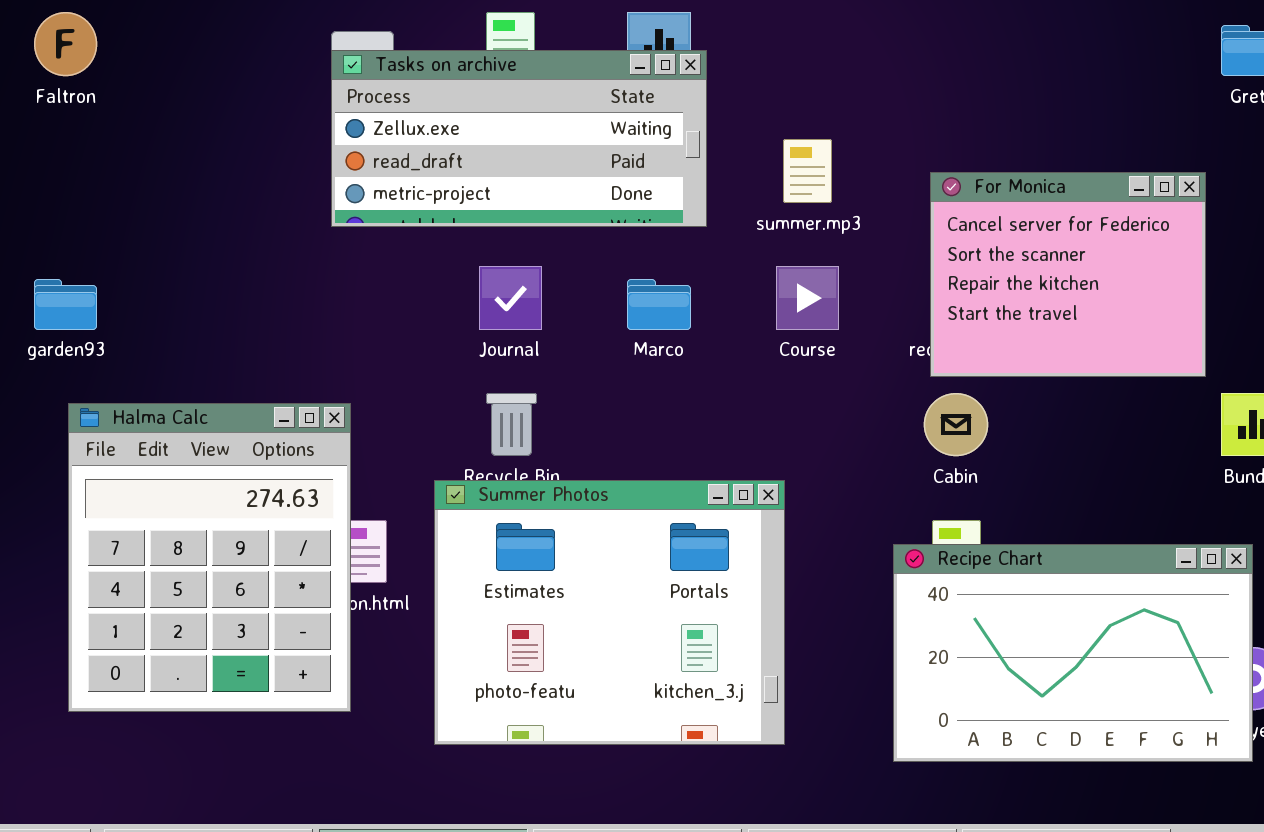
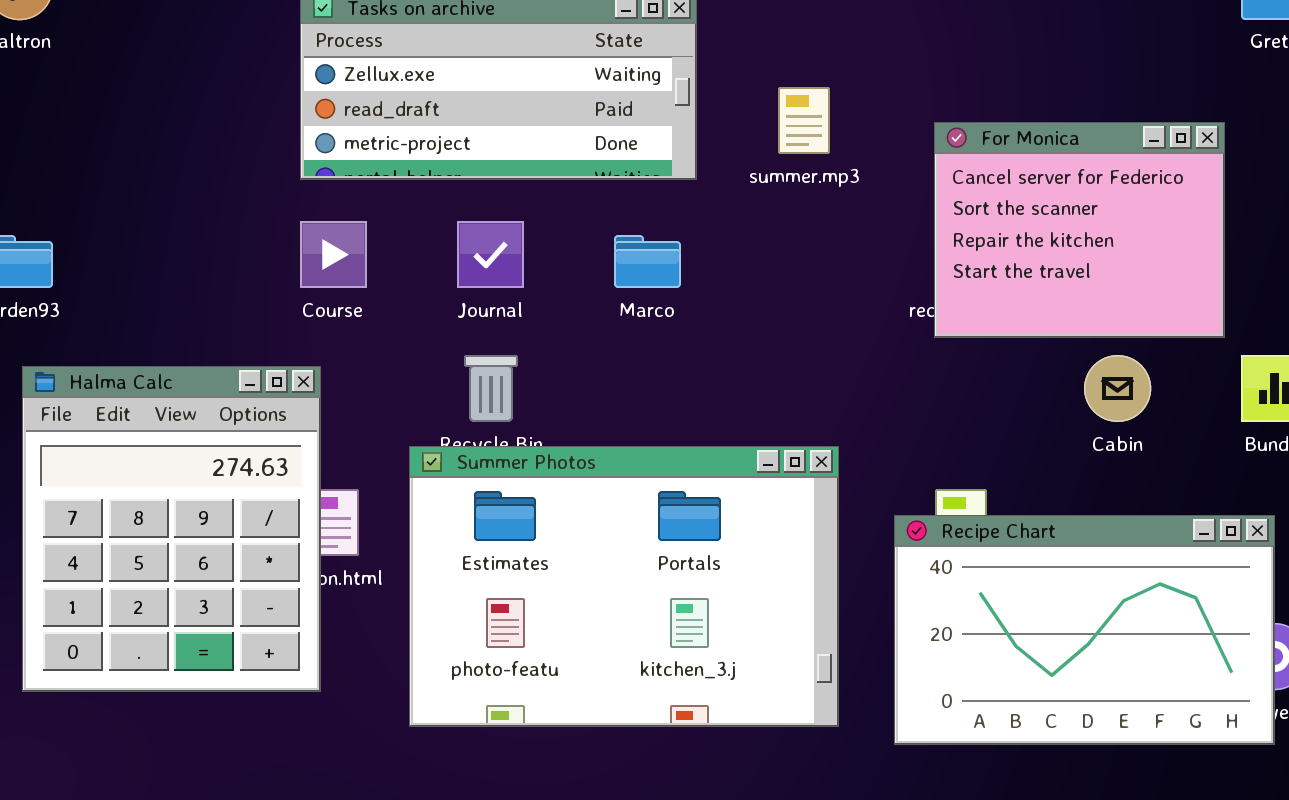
Course: [776,266,839,330] -> [300,221,367,288], moved
Cabin: [924,393,988,456] -> [1084,355,1151,422], moved
Summer Photos: [434,480,785,745] -> [409,446,839,727], resized

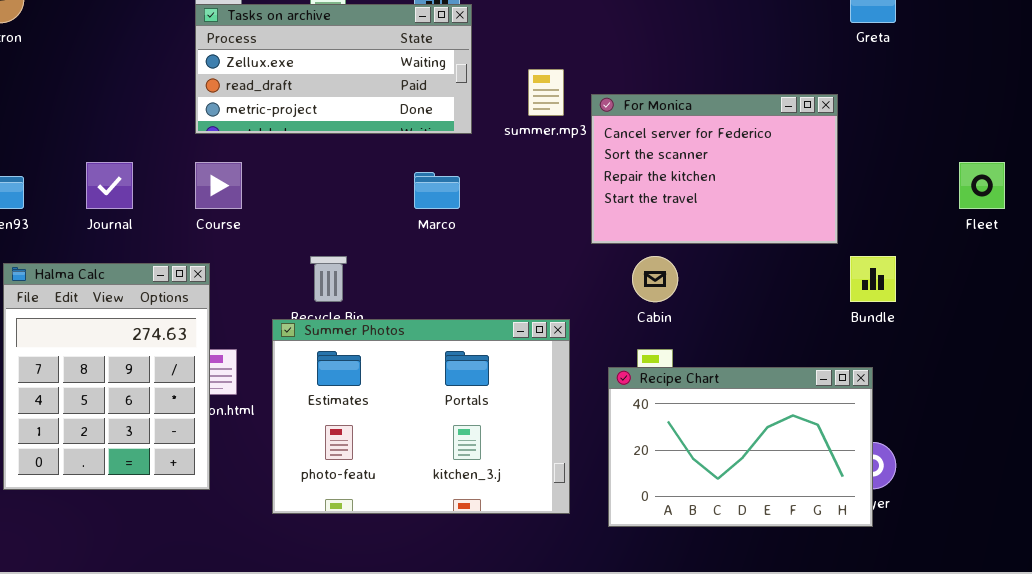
For Monica: [934,122,1225,338] -> [591,94,838,244], resized
Journal: [457,221,524,288] -> [86,162,133,209], moved
Cabin: [1084,355,1151,422] -> [632,256,678,302], moved

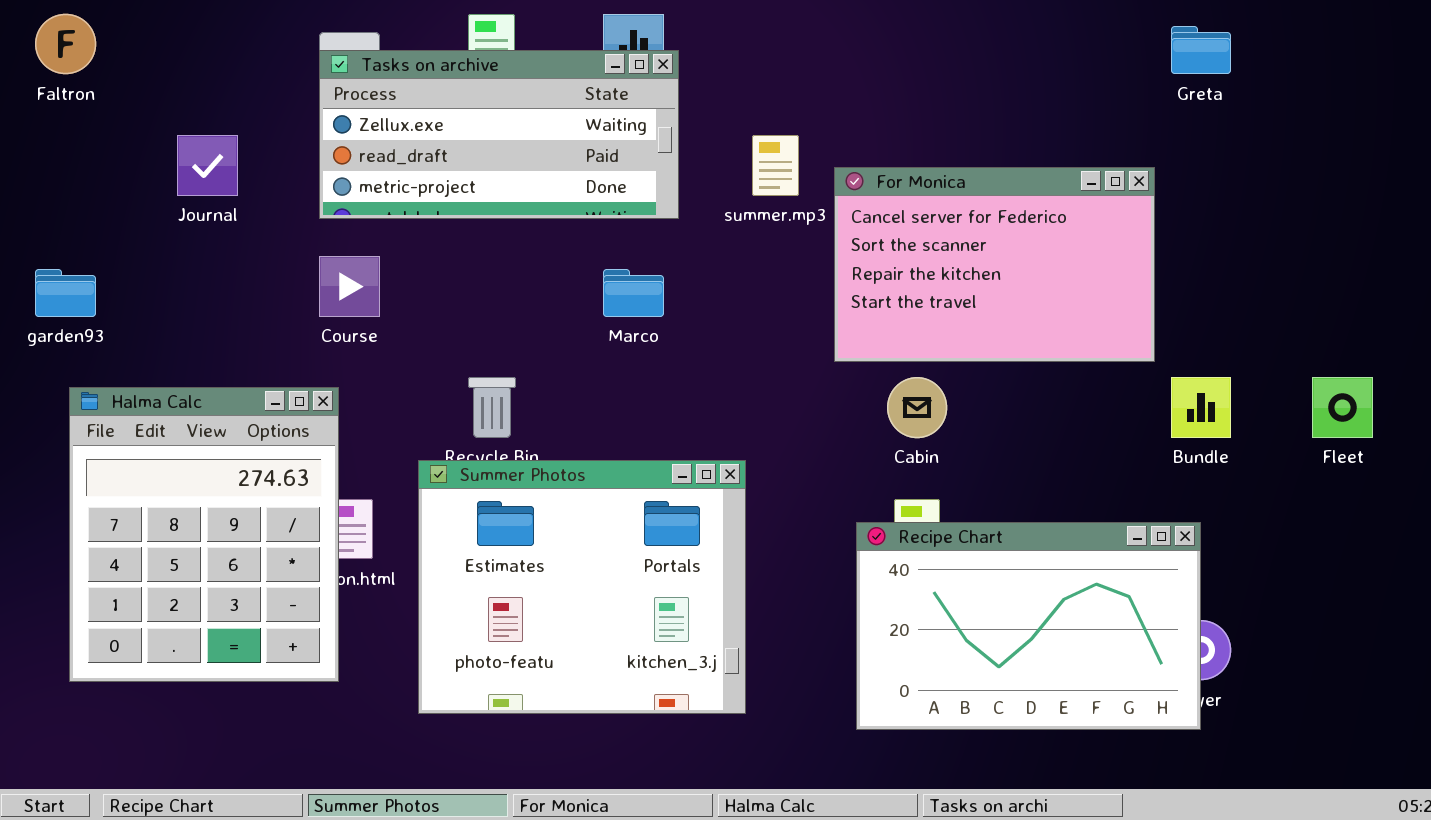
Journal: [86,162,133,209] -> [177,135,238,196], moved
Fleet: [959,162,1005,209] -> [1312,377,1373,438], moved
Summer Photos: [272,319,570,514] -> [418,460,746,714], resized

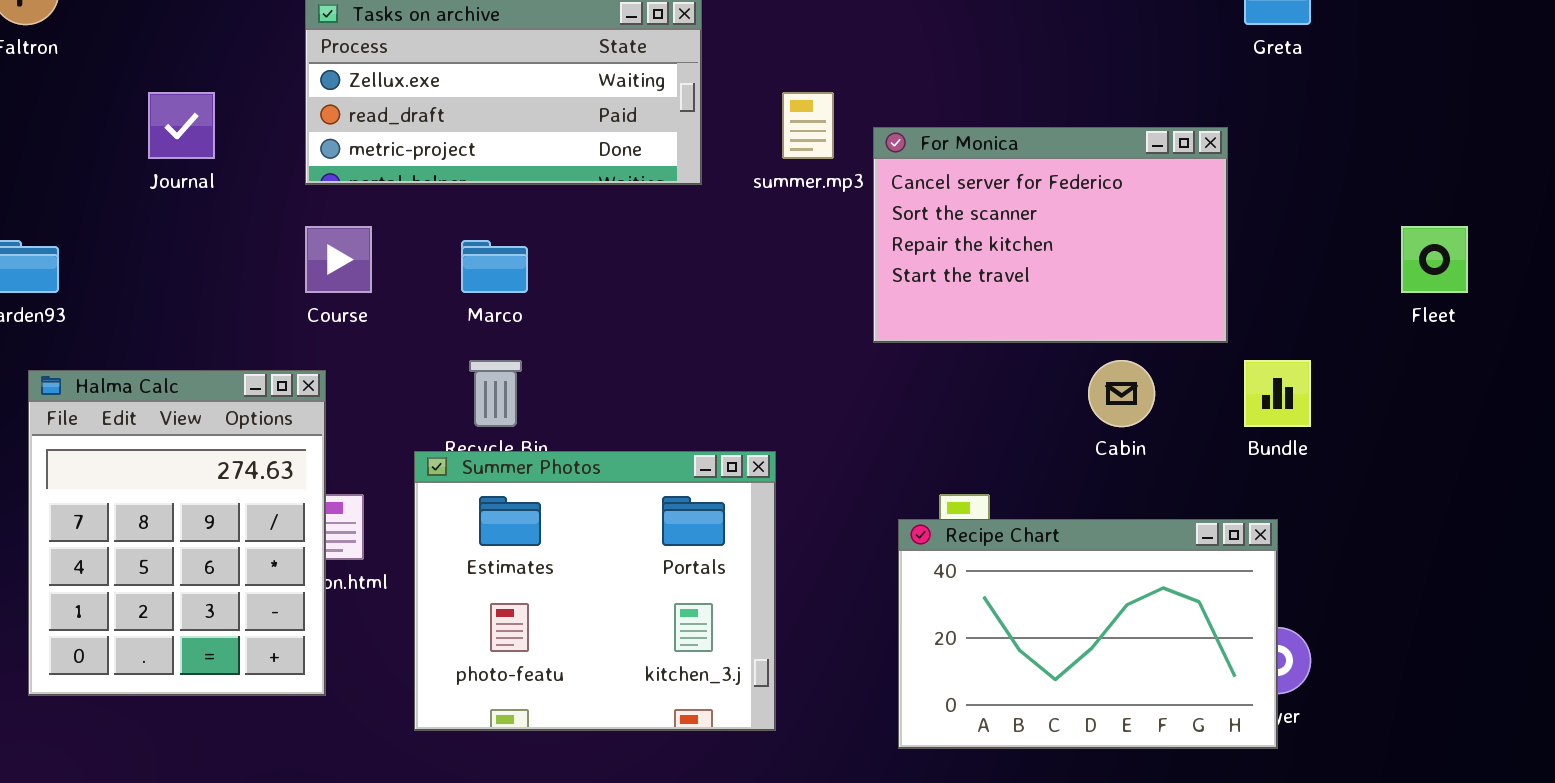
Marco: [603,269,664,317] -> [461,240,528,293], moved
Cabin: [887,377,947,438] -> [1088,360,1155,427], moved
Fleet: [1312,377,1373,438] -> [1401,226,1468,293], moved

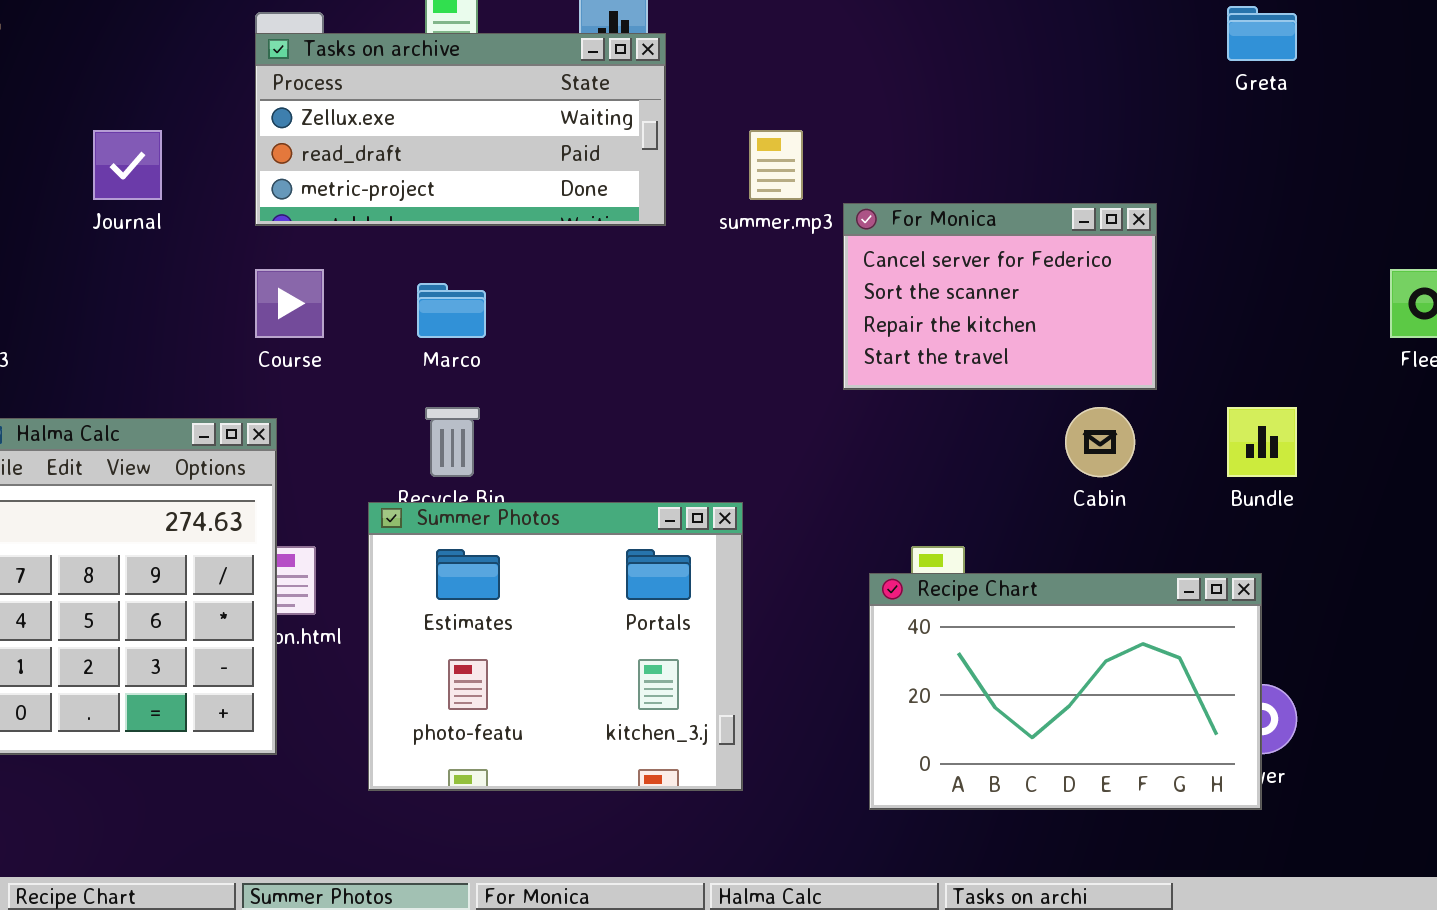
For Monica: [873,127,1228,343] -> [843,203,1157,390], resized

